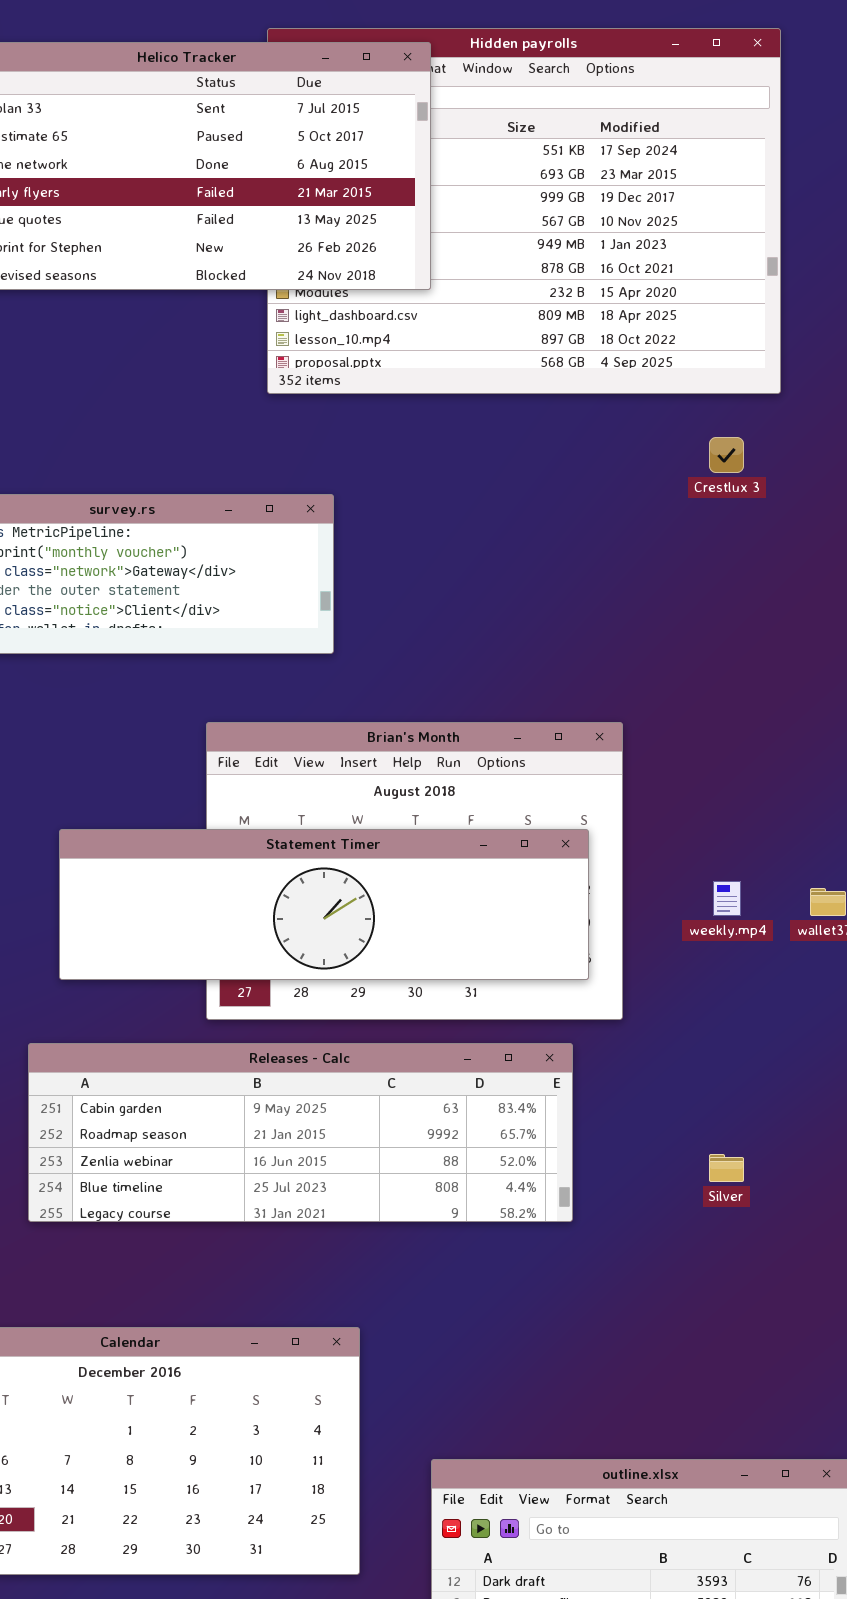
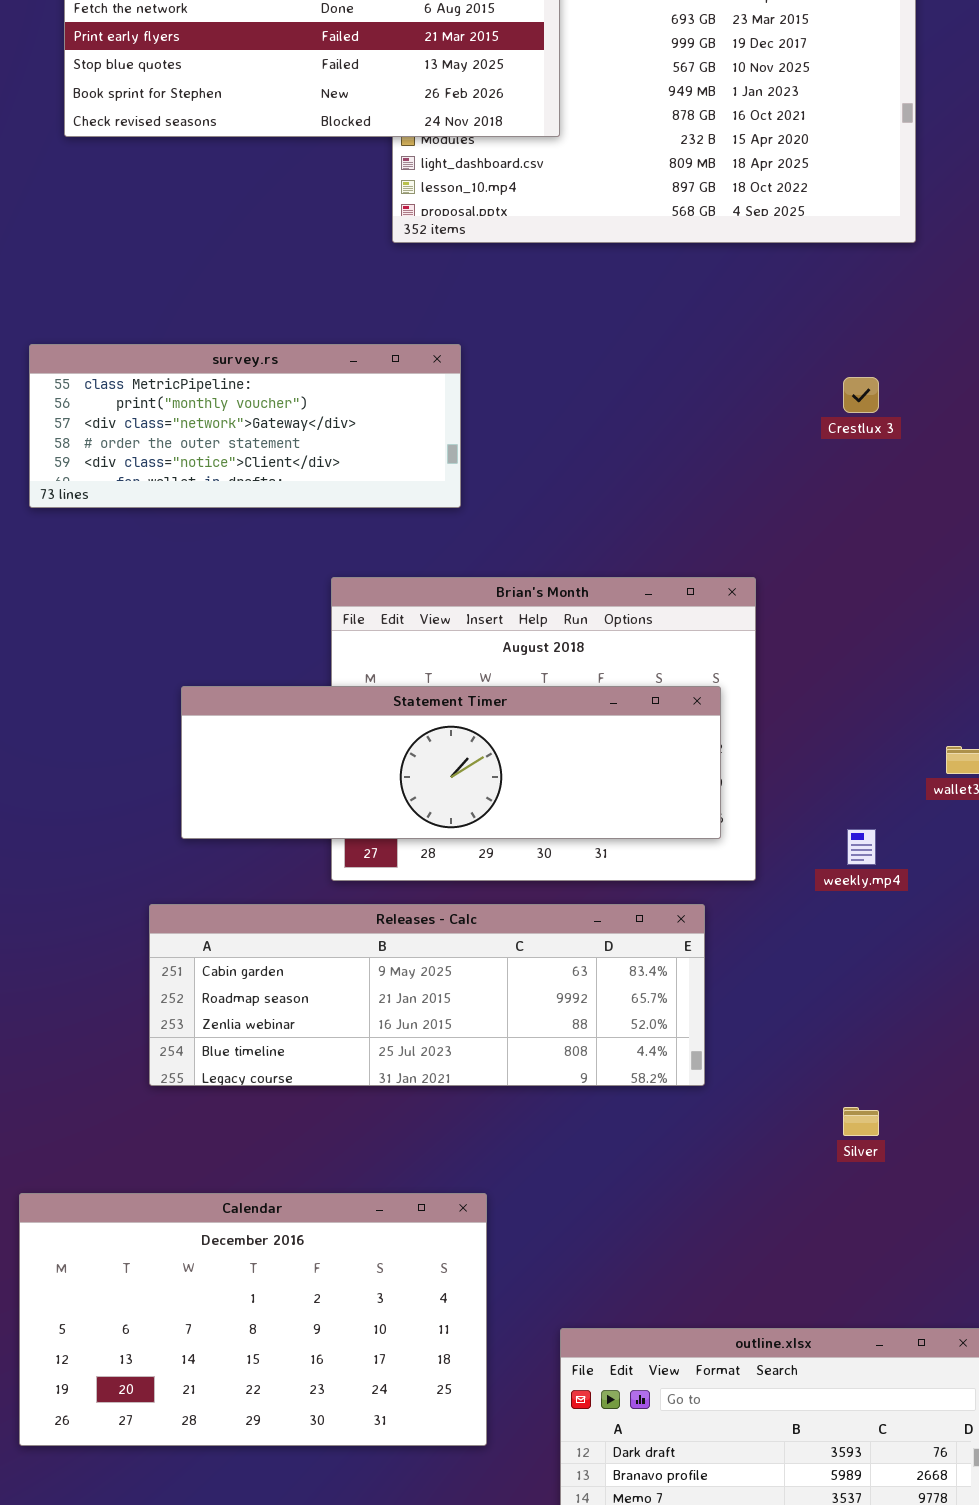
Crestlux 3: [709,437,744,473] -> [843,377,879,413], moved
weekly.mp4: [713,881,741,916] -> [847,829,876,865], moved
Silver: [709,1154,744,1182] -> [843,1107,879,1136], moved

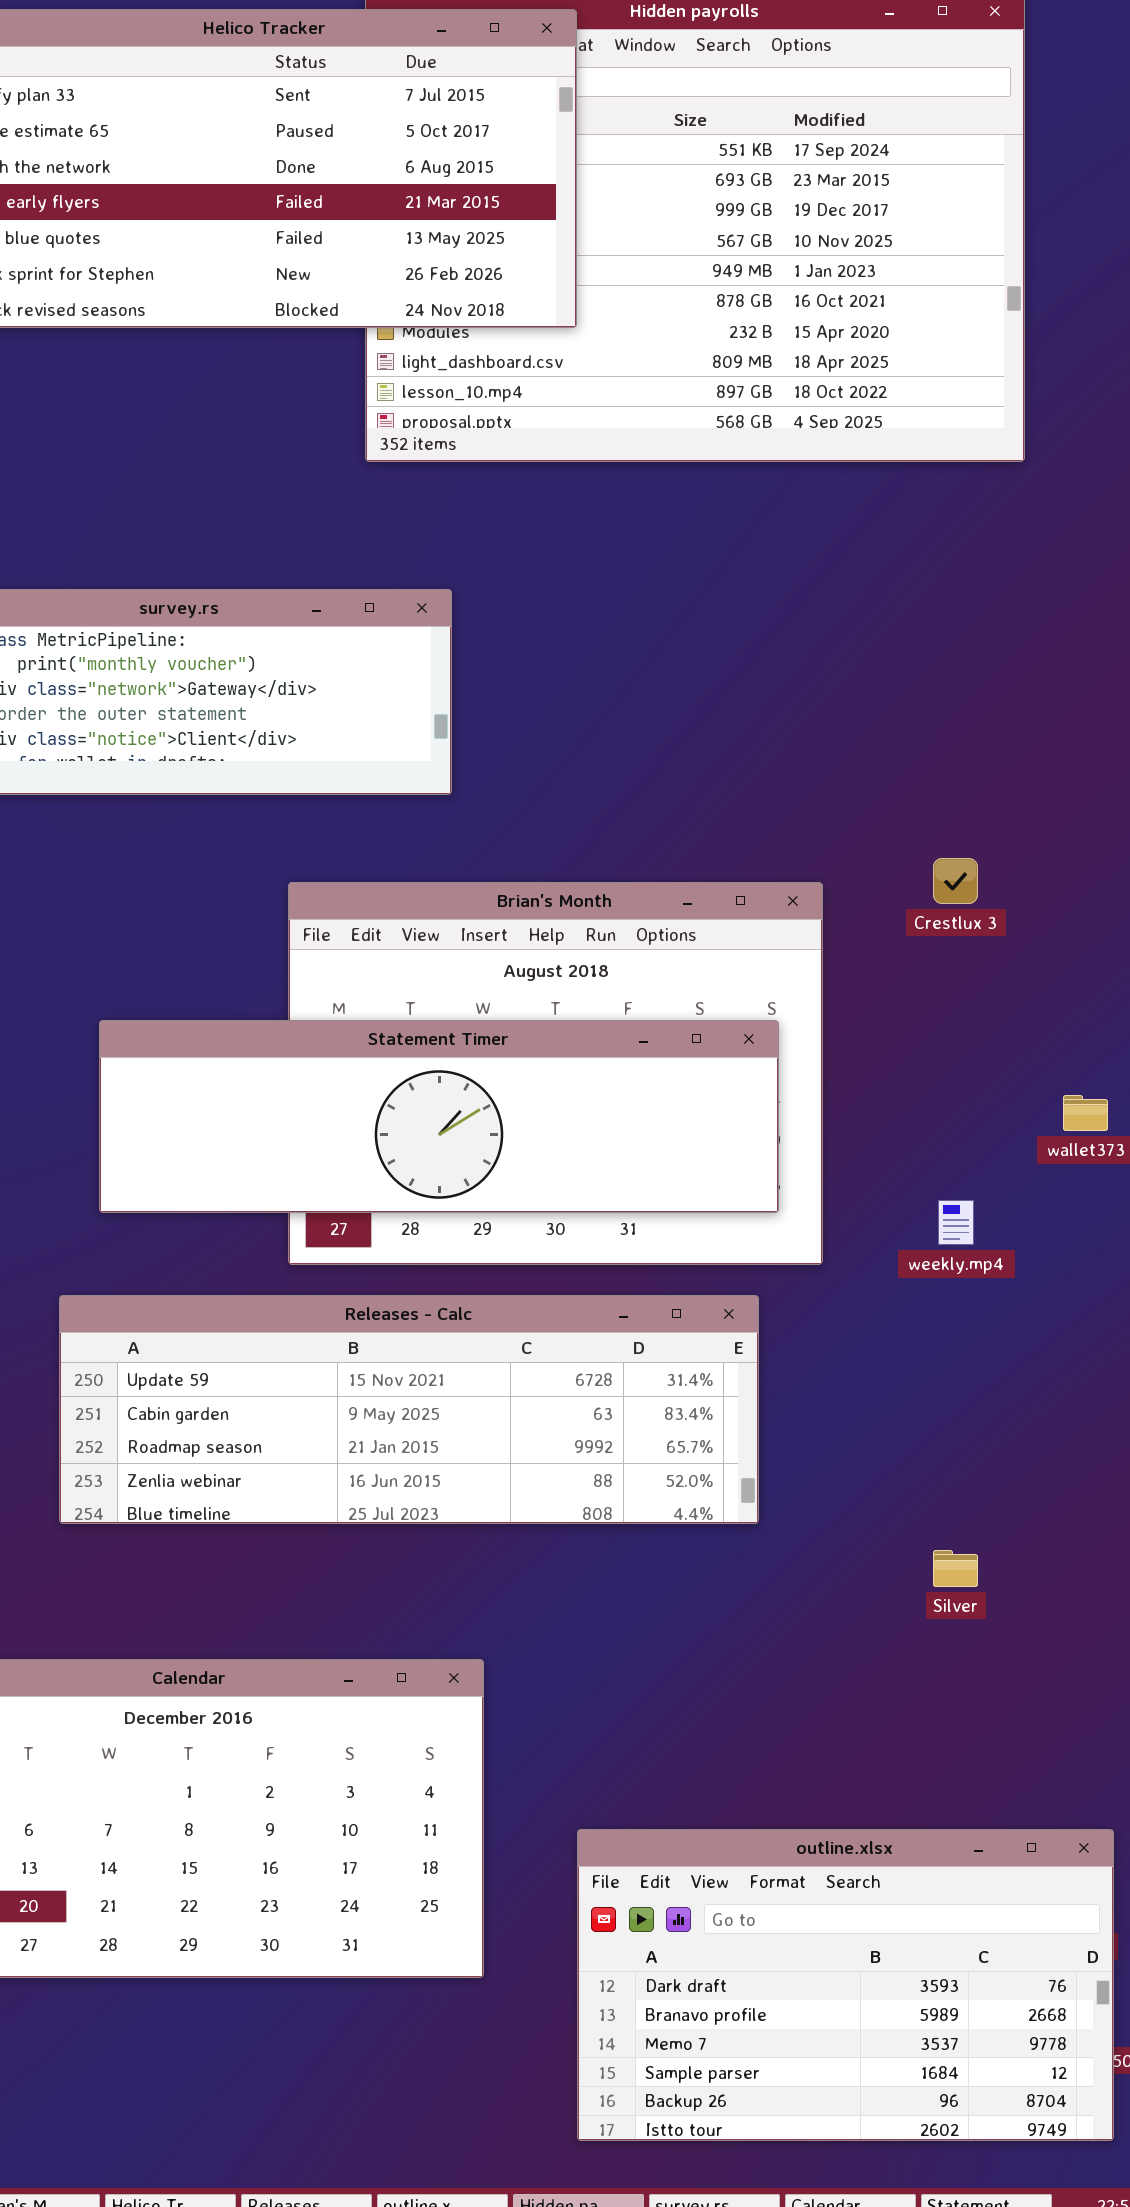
Crestlux 3: [843,377,879,413] -> [933,858,978,904], moved
Releases - Calc: [149,904,705,1086] -> [59,1295,759,1524], scrolled up 1 row

